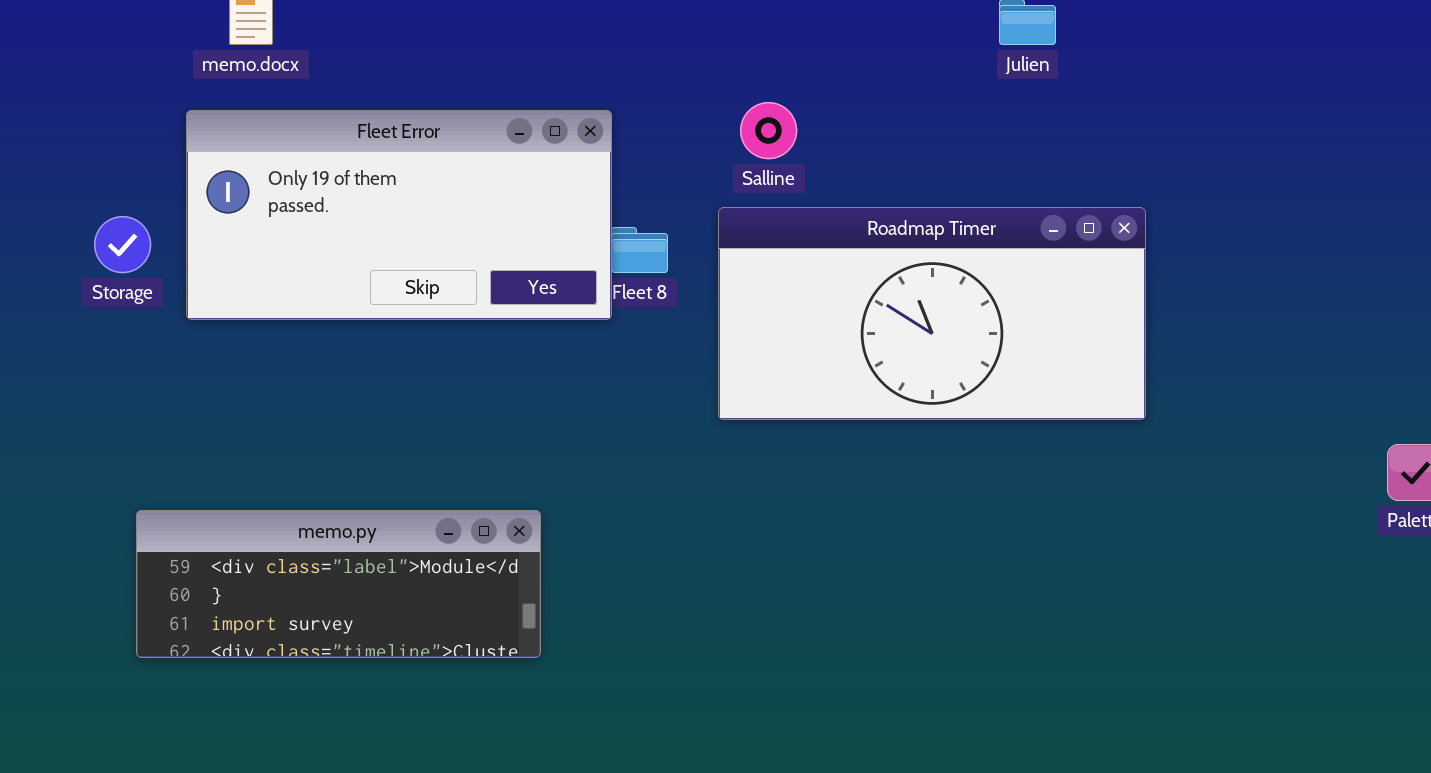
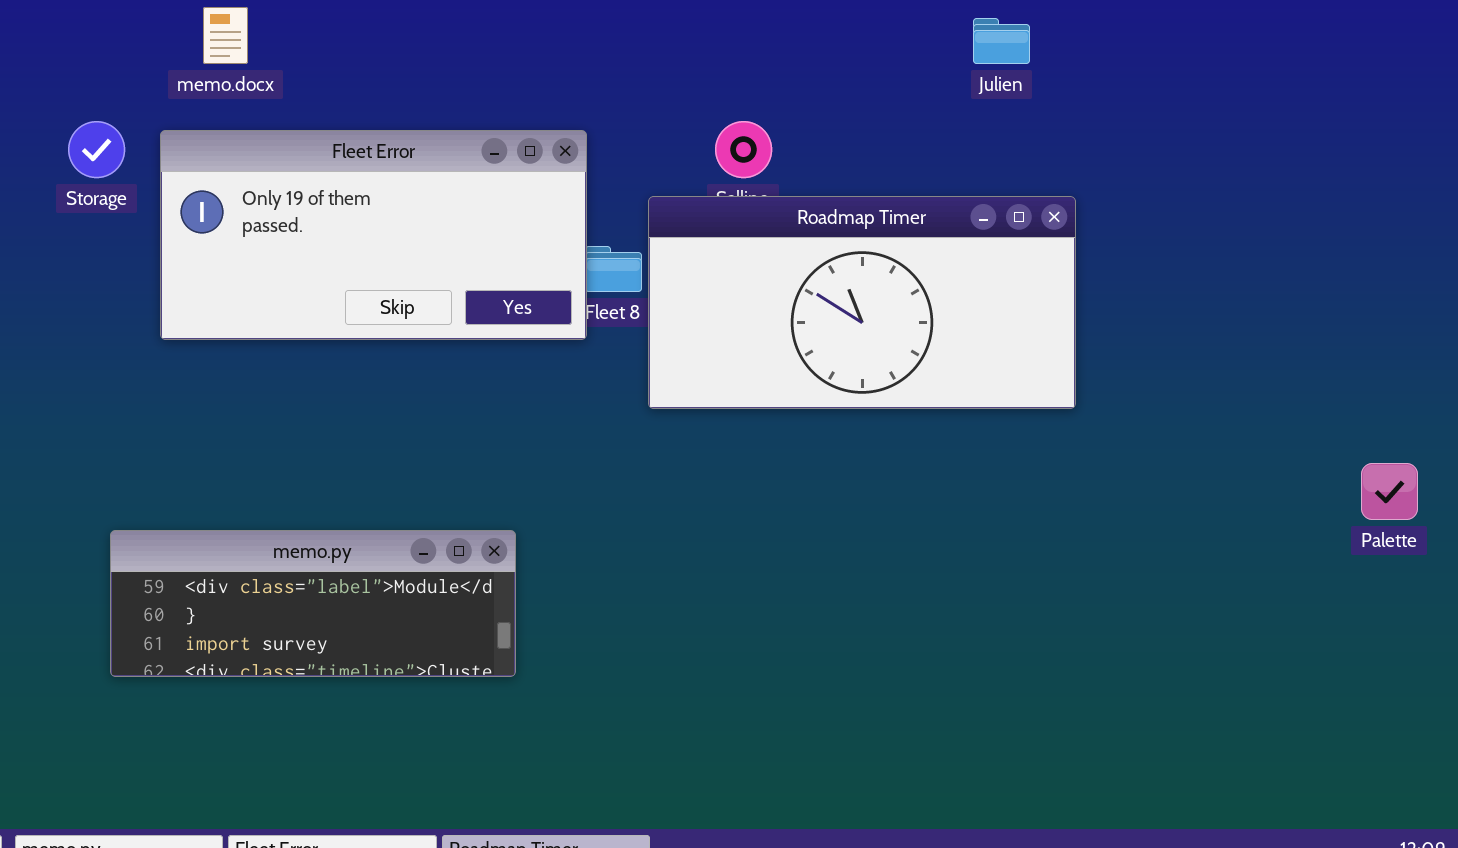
Roadmap Timer: [718,207,1146,420] -> [648,196,1076,409], moved
Storage: [94,216,151,273] -> [68,121,125,178], moved

